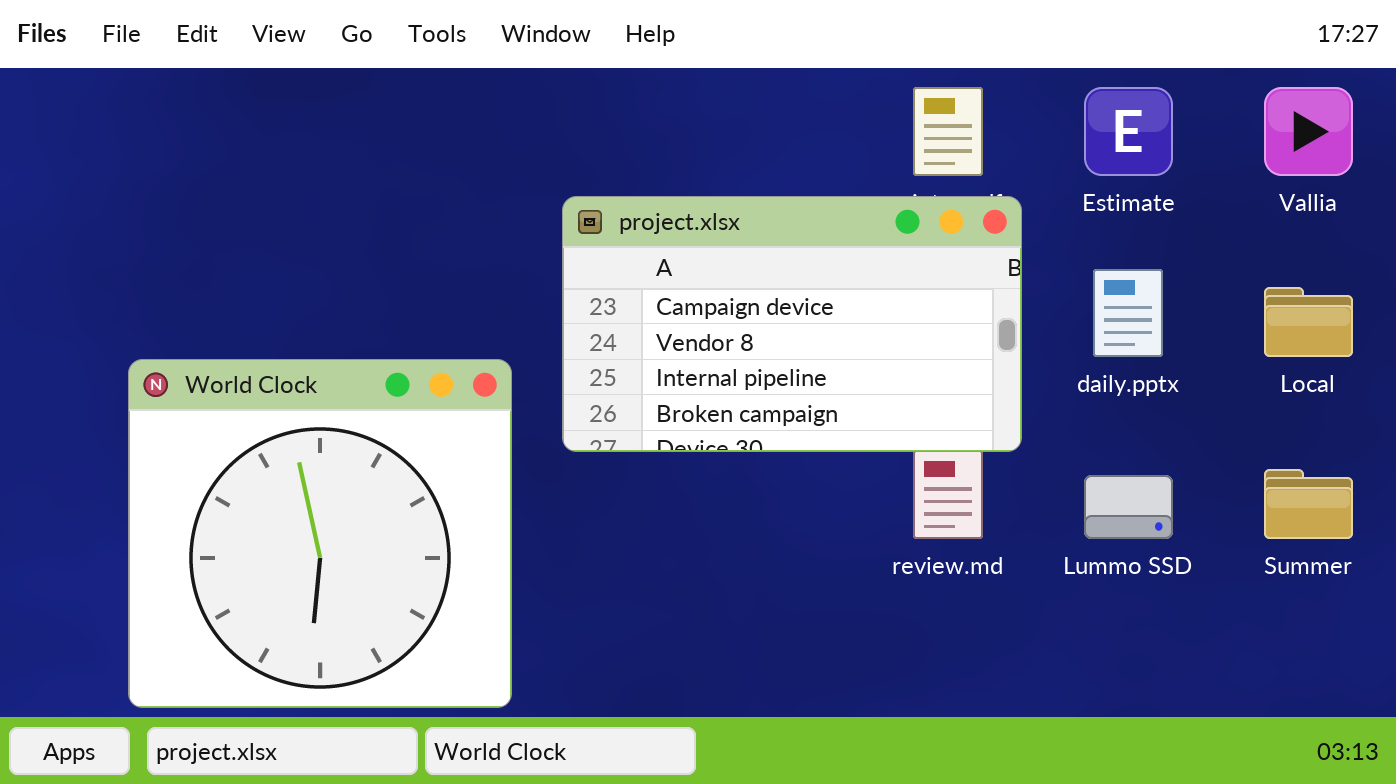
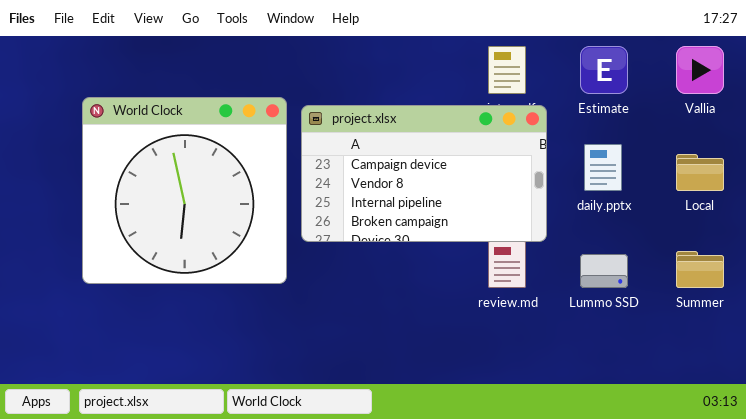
World Clock: [128,359,512,708] -> [82,97,287,284], moved

